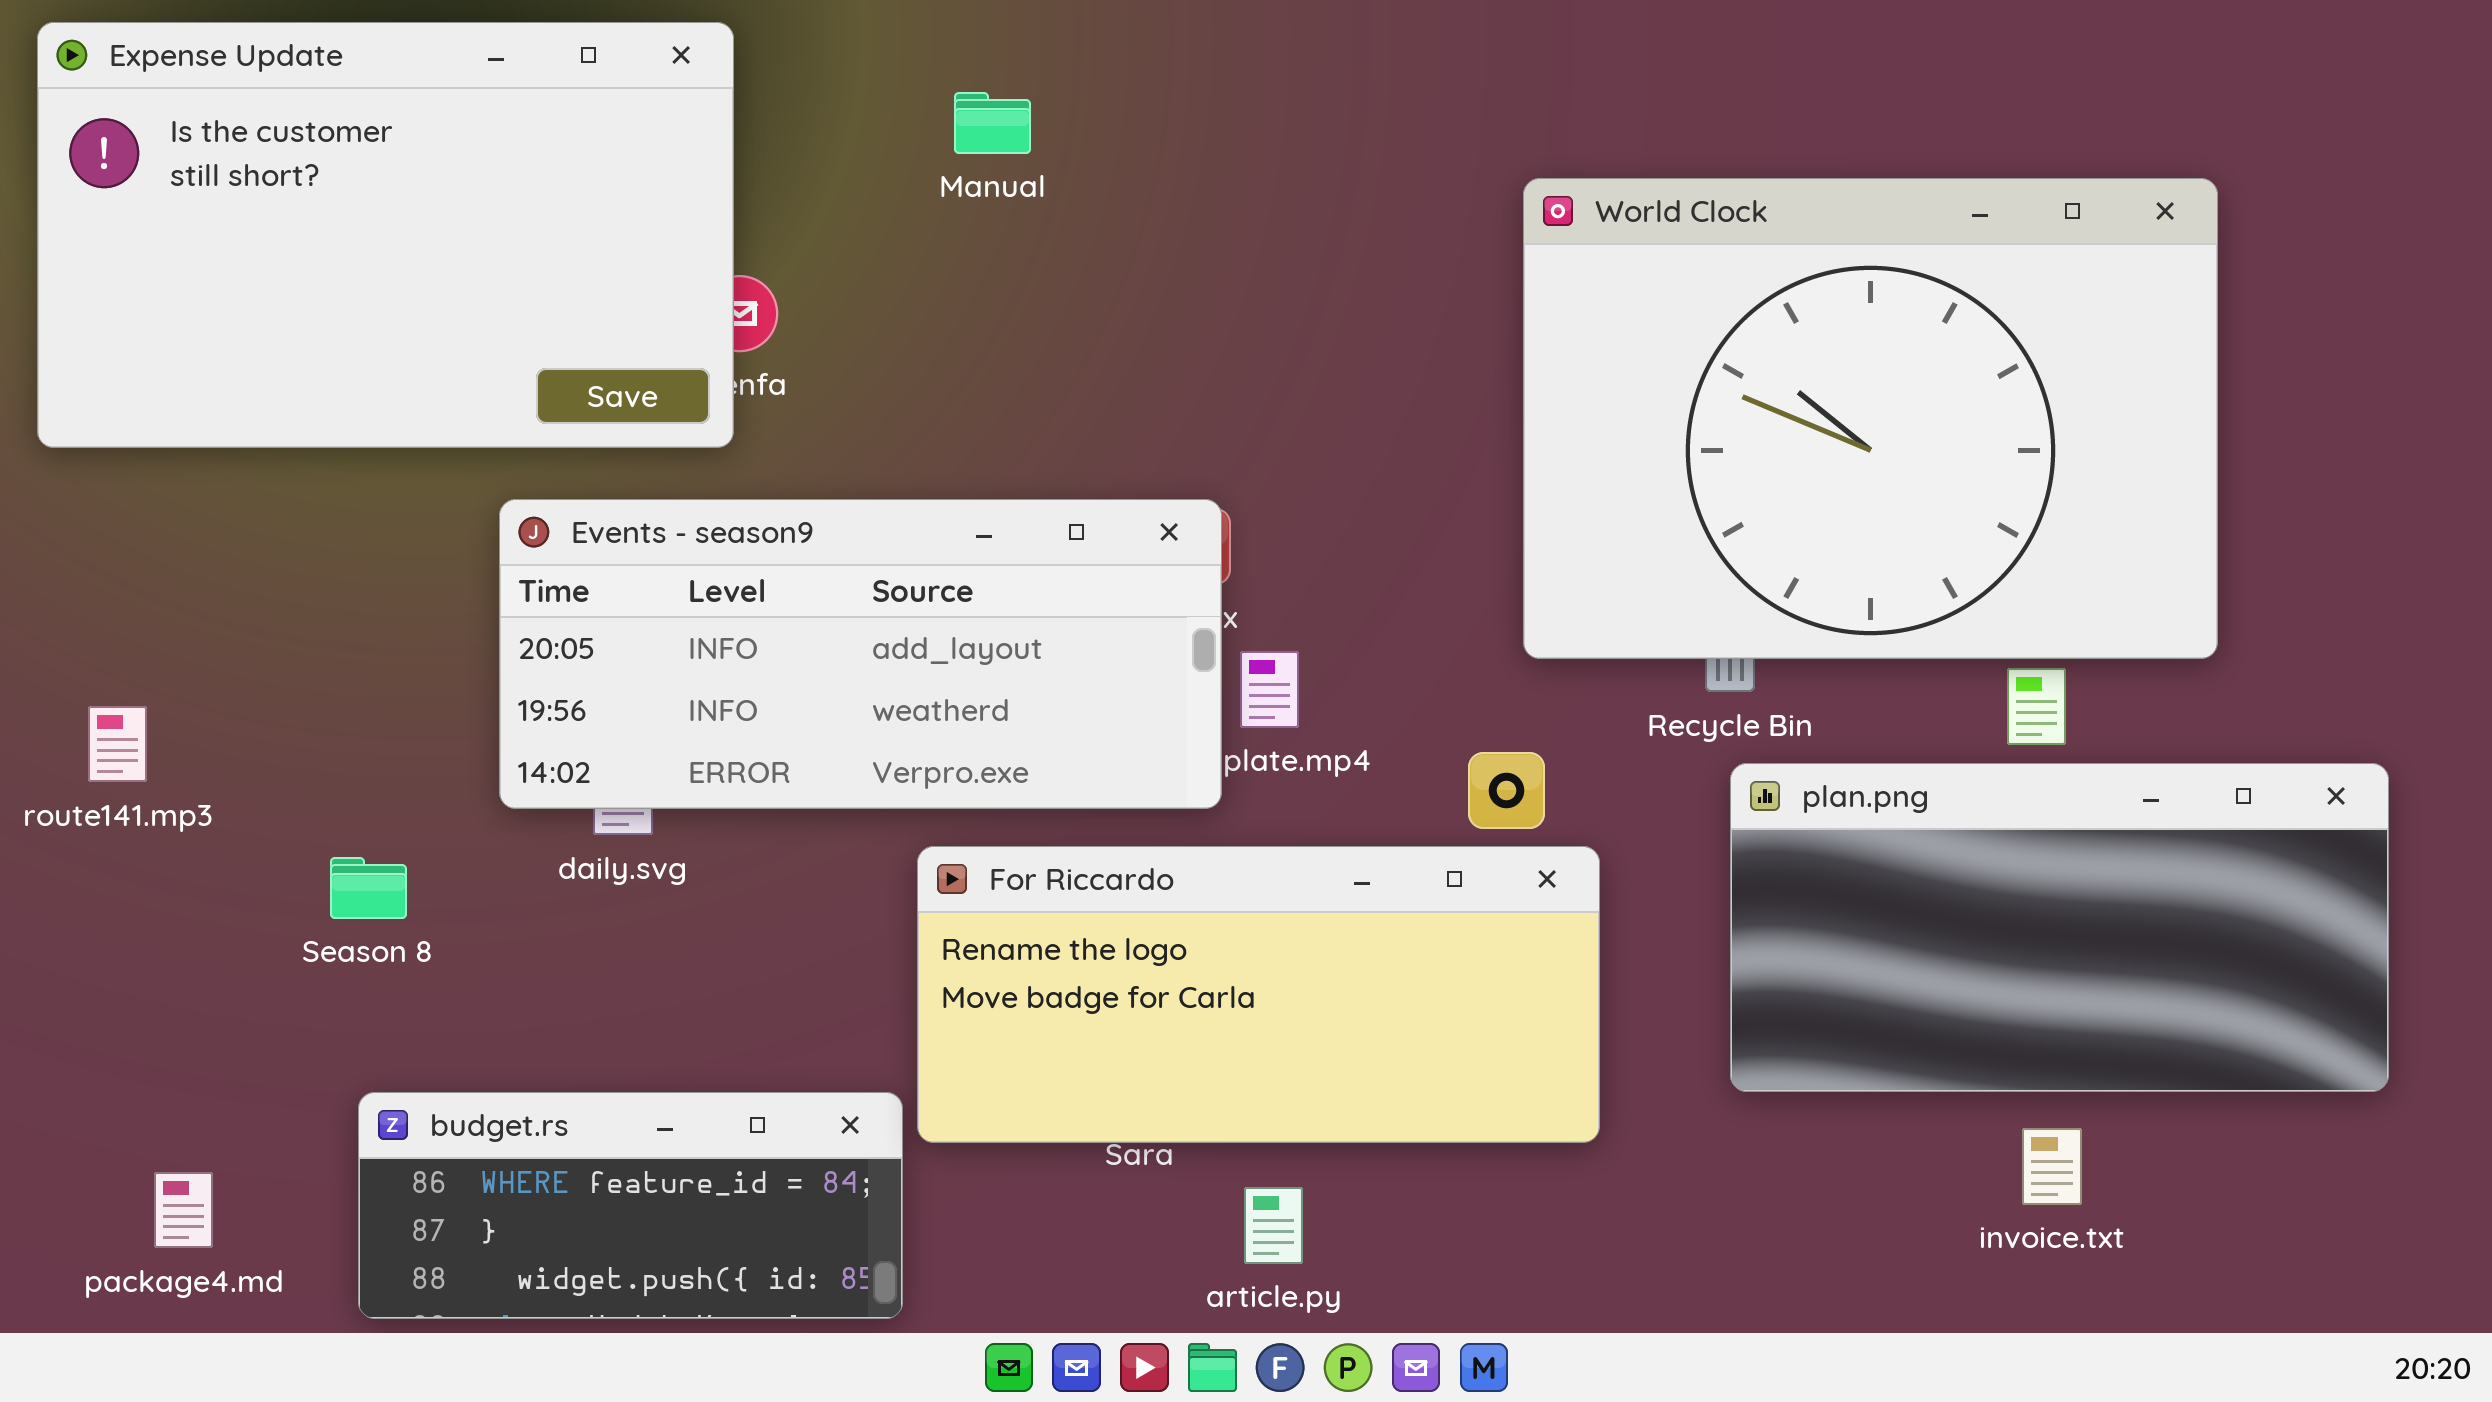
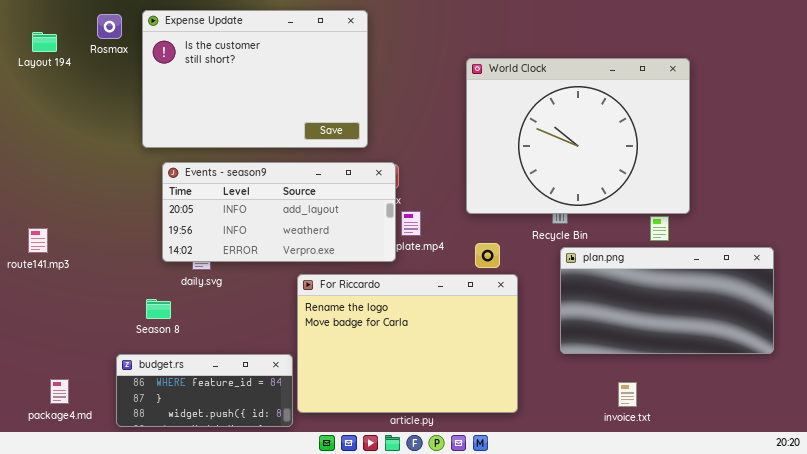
Expense Update: [37,22,734,448] -> [142,10,368,148], moved
World Clock: [1523,178,2218,659] -> [466,58,690,214], moved
For Riccardo: [917,846,1600,1143] -> [297,274,518,413], resized
Season 8: [330,857,407,919] -> [146,299,171,319], moved
invoice.txt: [2022,1128,2082,1205] -> [618,382,637,407], moved

